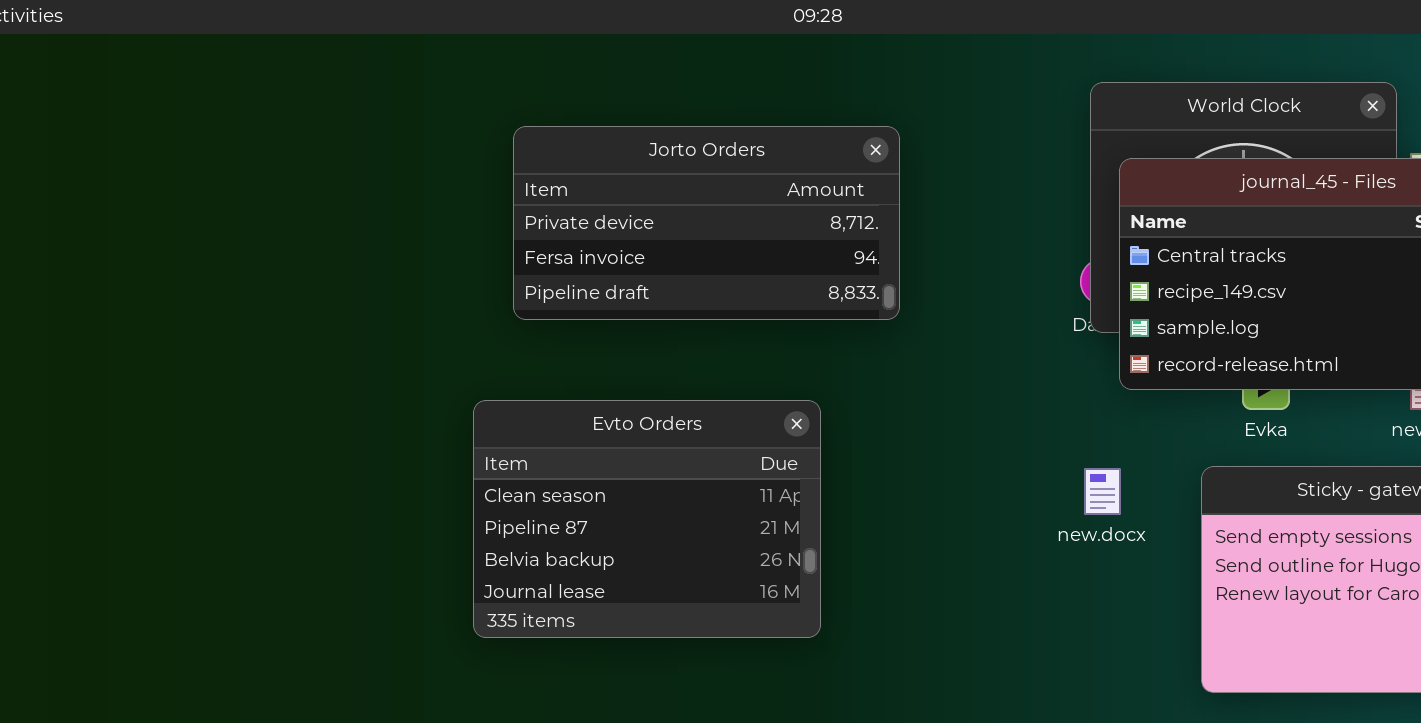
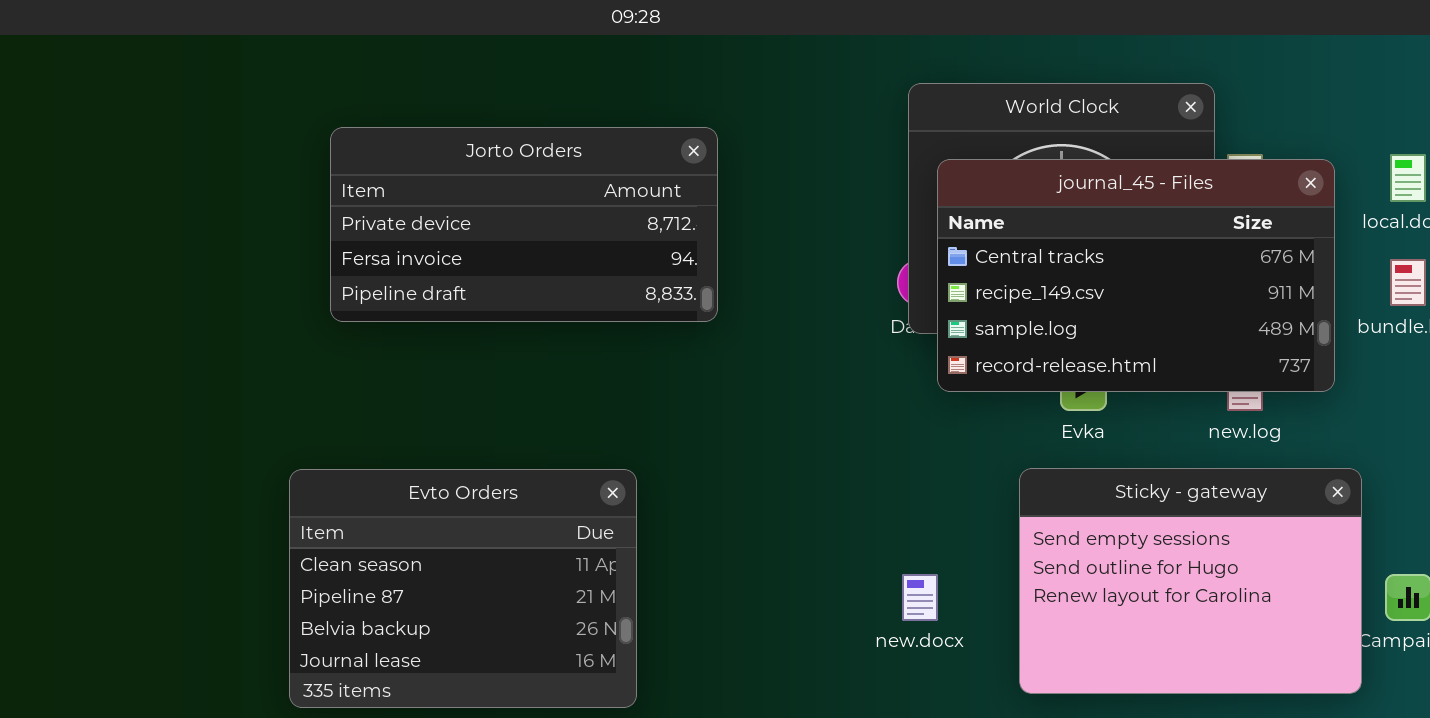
Evto Orders: [473,400,821,638] -> [289,469,637,708], moved
new.docx: [1084,468,1121,515] -> [902,574,938,621], moved

